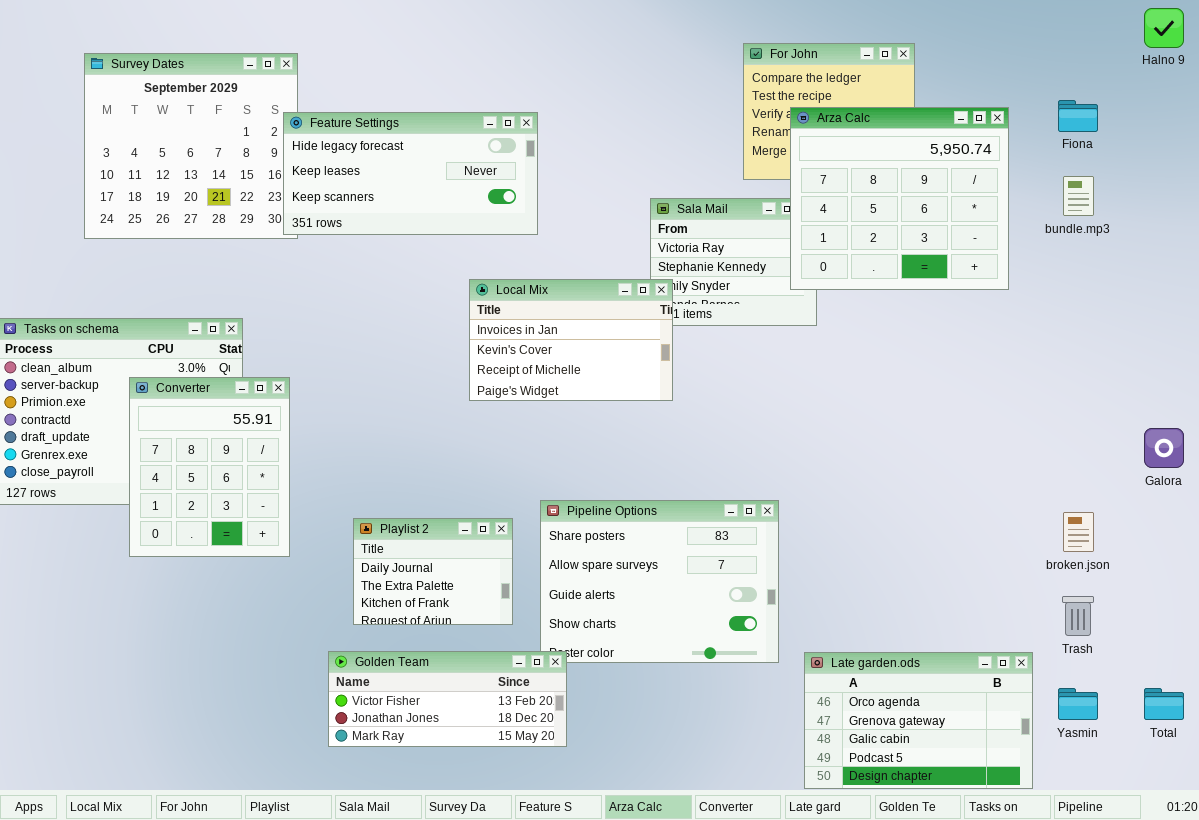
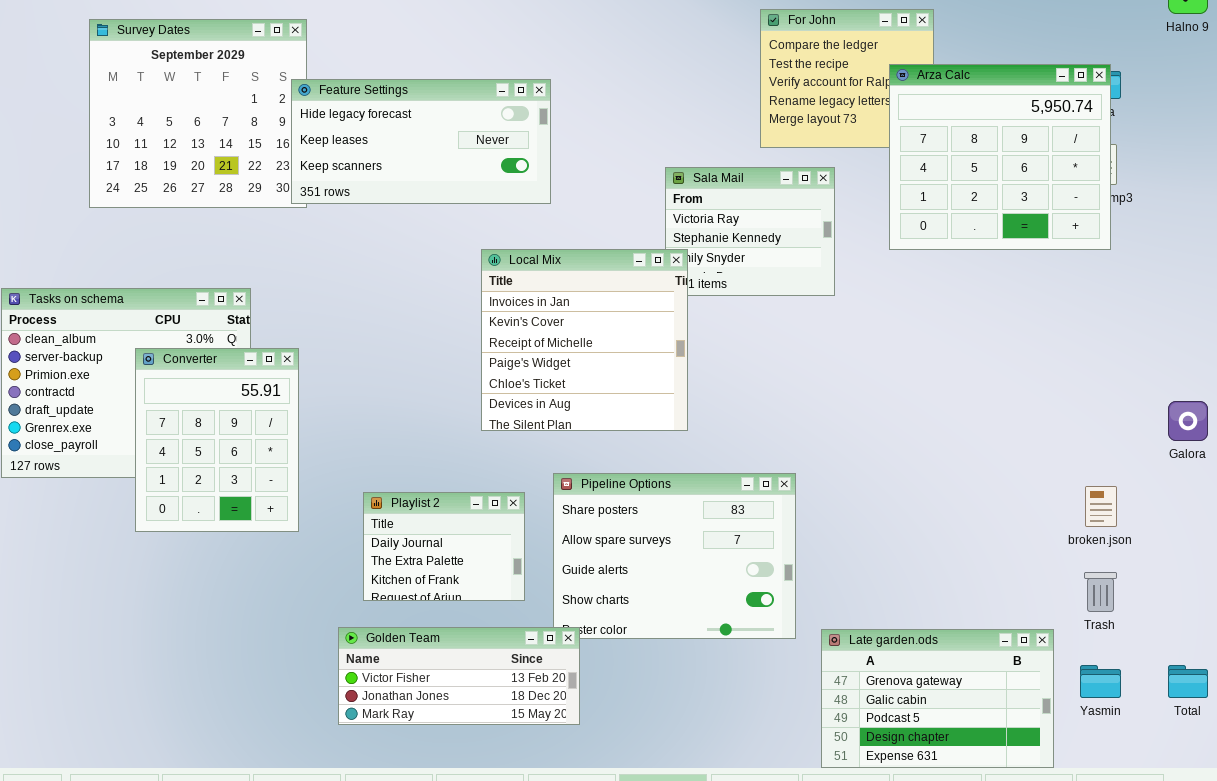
Arza Calc: [790,107,1009,290] -> [889,64,1111,250], moved
Local Mix: [469,279,673,401] -> [481,249,688,431], resized
Late garden.ods: [804,652,1033,789] -> [821,629,1054,768], scrolled down 1 row

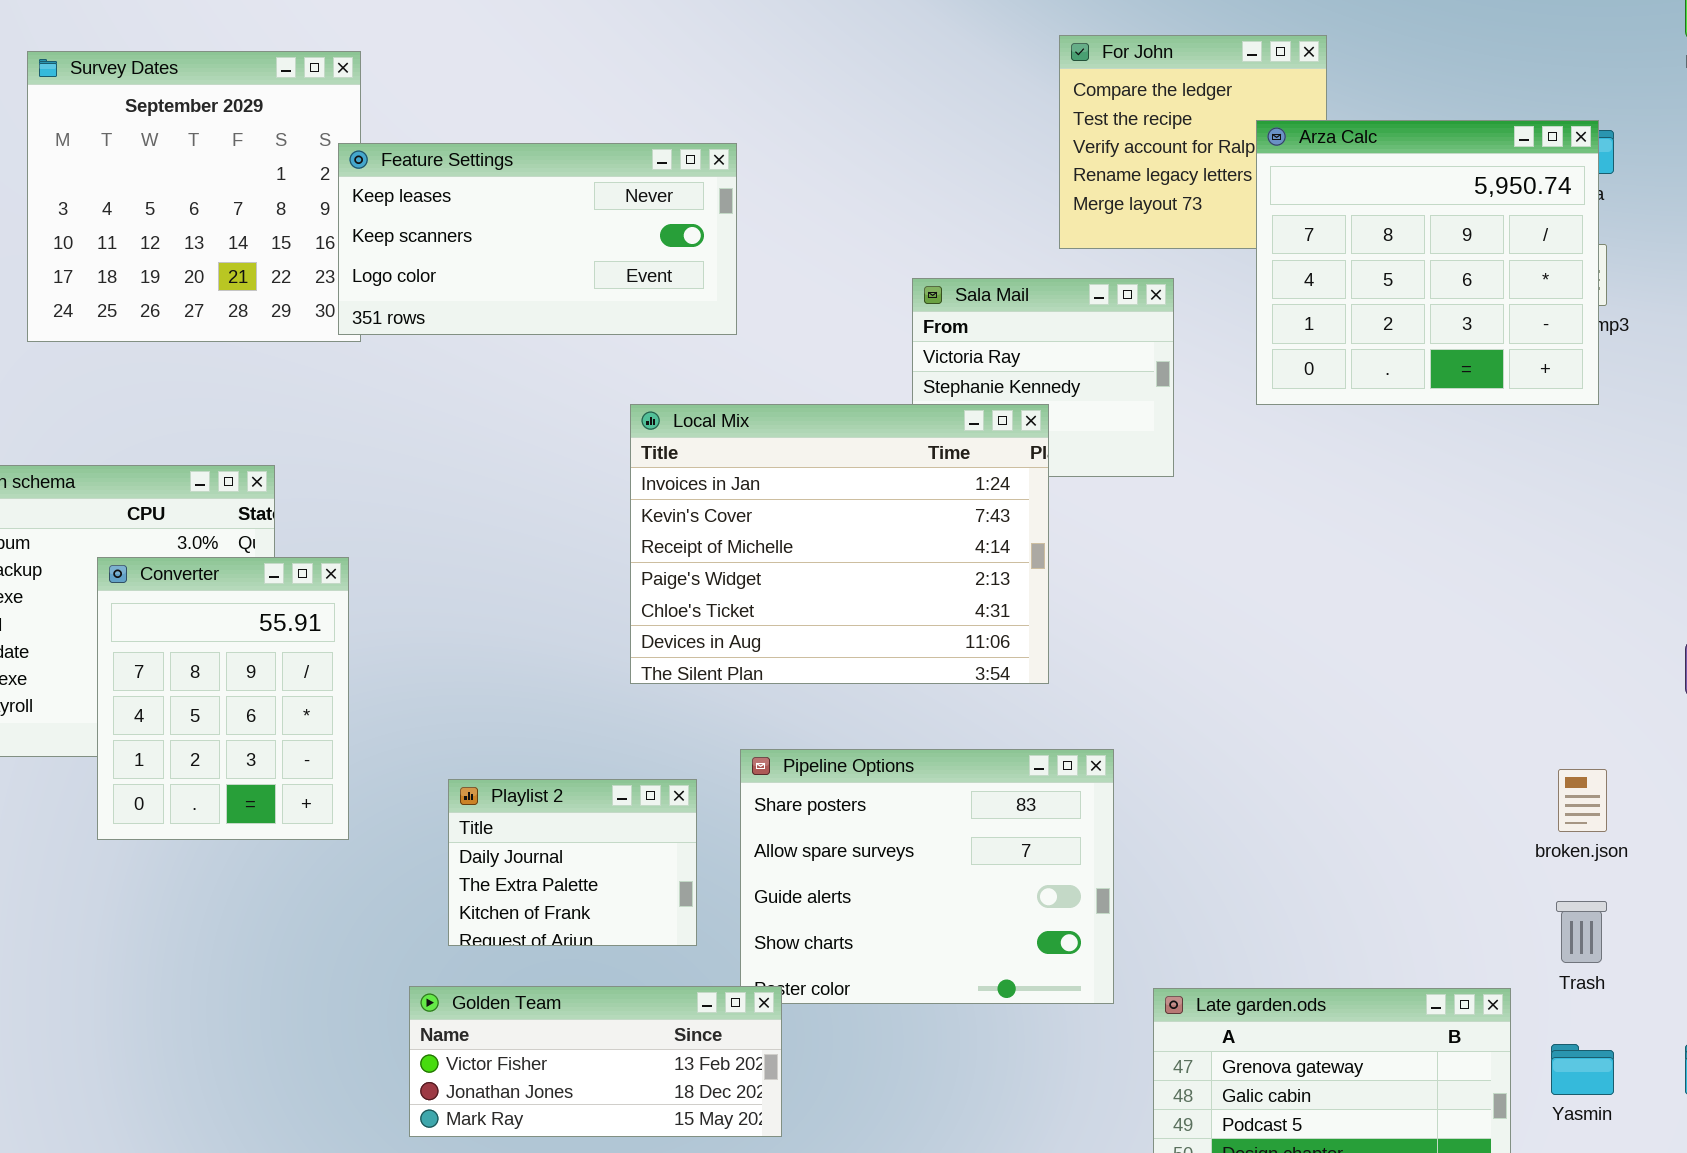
Feature Settings: [291,79,551,204] -> [338,143,737,335], scrolled down 1 row
Local Mix: [481,249,688,431] -> [630,404,1049,684], resized

